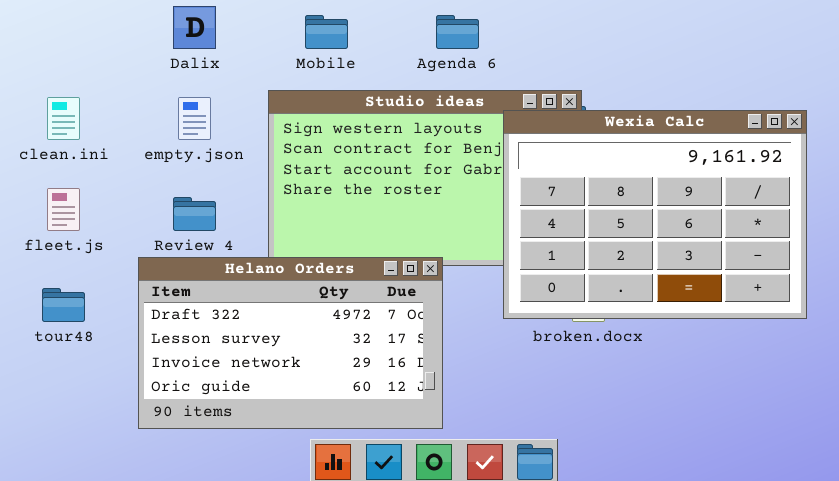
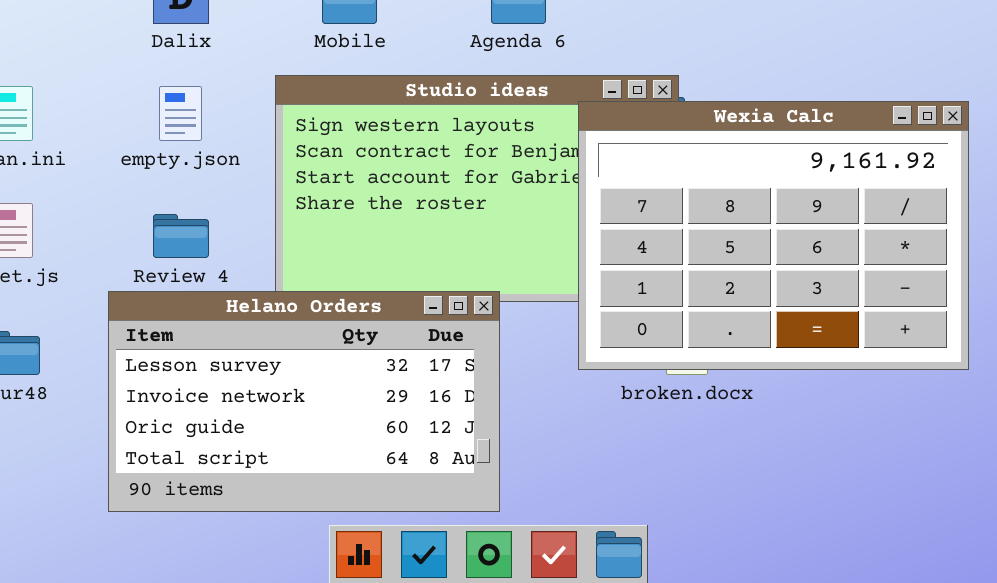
Helano Orders: [138,257,443,429] -> [108,291,500,512], scrolled down 1 row

